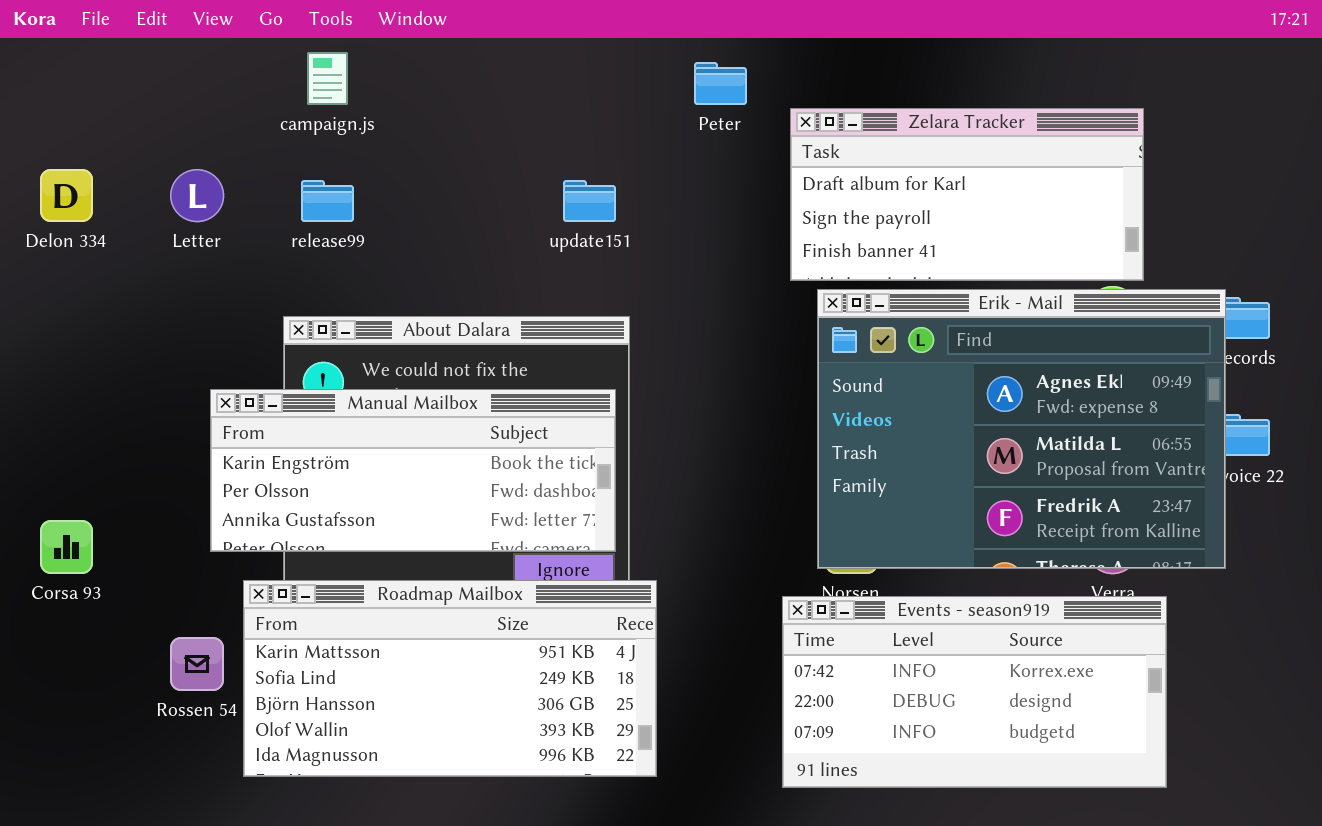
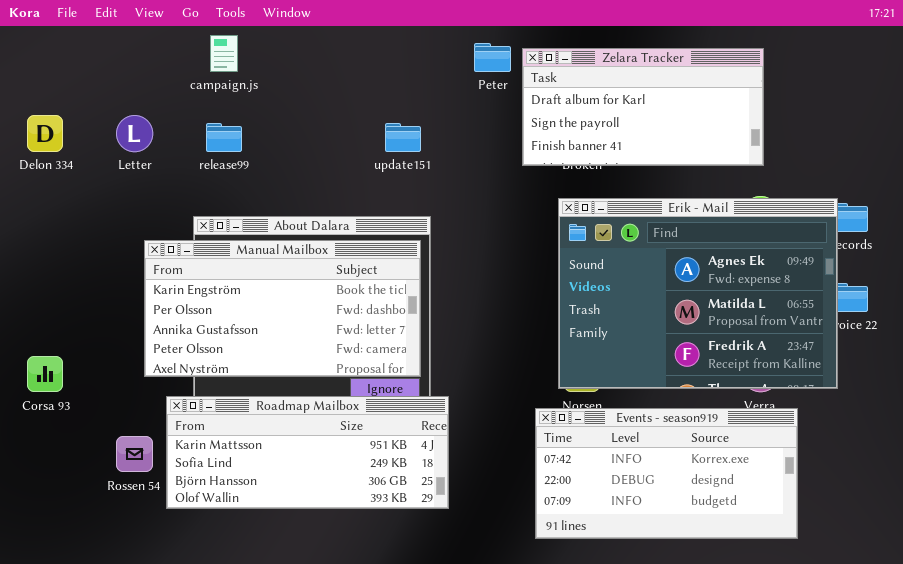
Zelara Tracker: [790,108,1144,281] -> [522,48,764,166], moved
Manual Mailbox: [210,389,616,552] -> [144,240,421,377], resized
Roadmap Mailbox: [243,580,657,777] -> [166,396,449,509], resized

